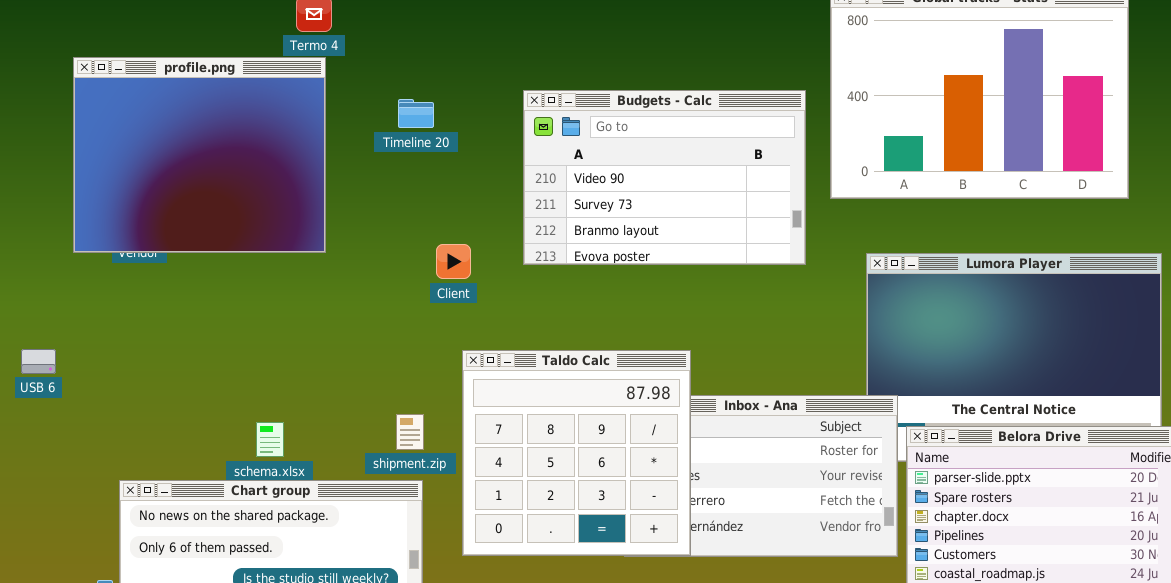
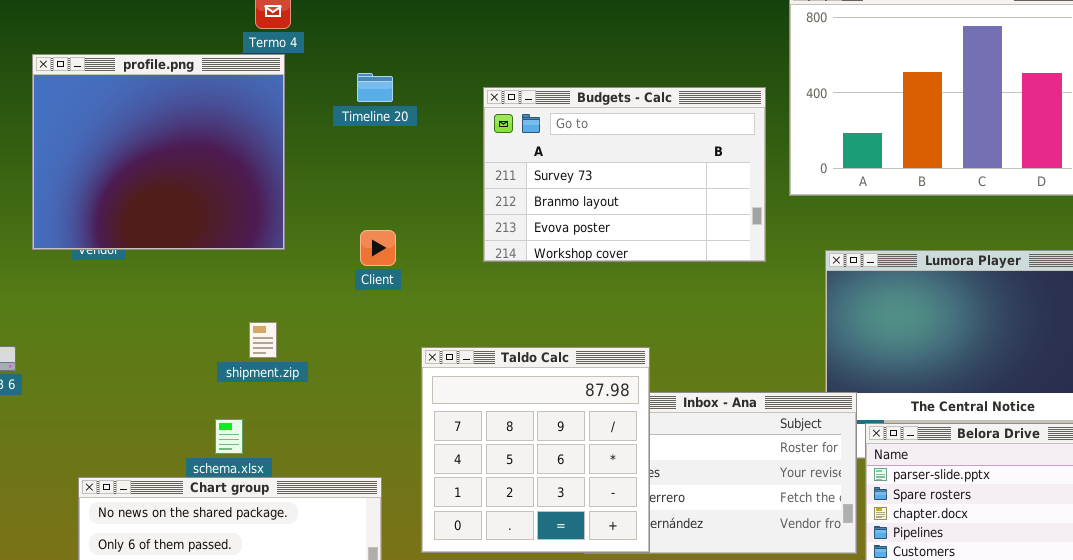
Budgets - Calc: [523,90,806,265] -> [483,87,766,262], scrolled down 1 row
Timeline 20: [398,99,434,128] -> [357,73,393,102], moved
Client: [436,244,471,279] -> [360,230,396,266], moved
shipment.zip: [396,414,424,450] -> [249,322,277,358], moved

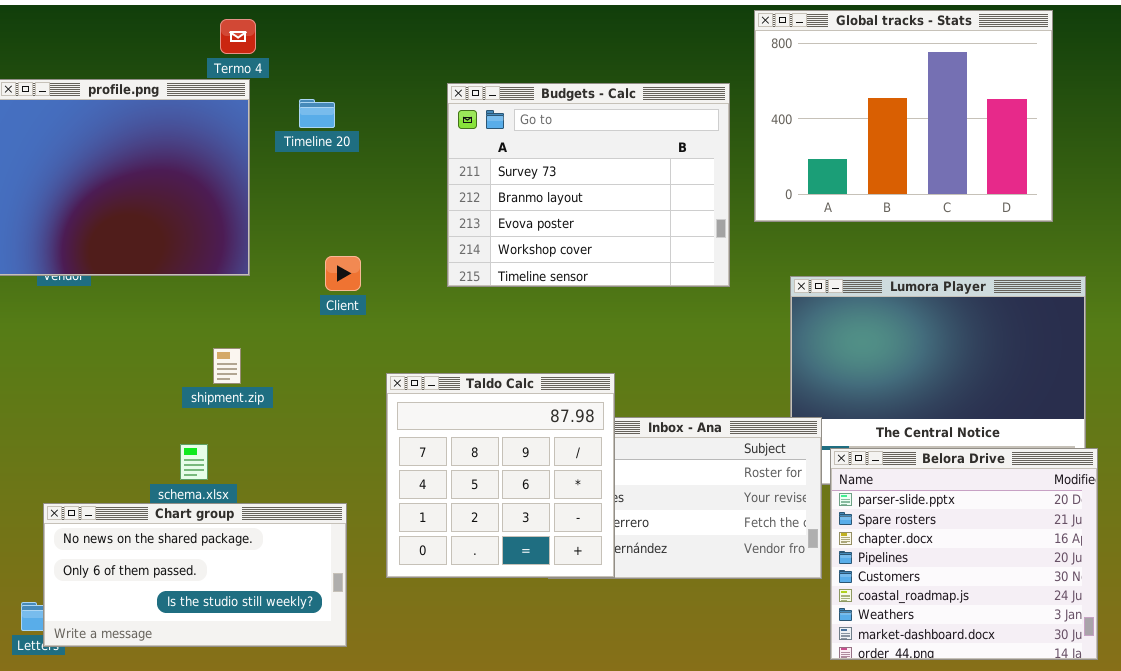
Timeline 20: [357,73,393,102] -> [299,99,335,128], moved
Budgets - Calc: [483,87,766,262] -> [447,83,730,287], resized

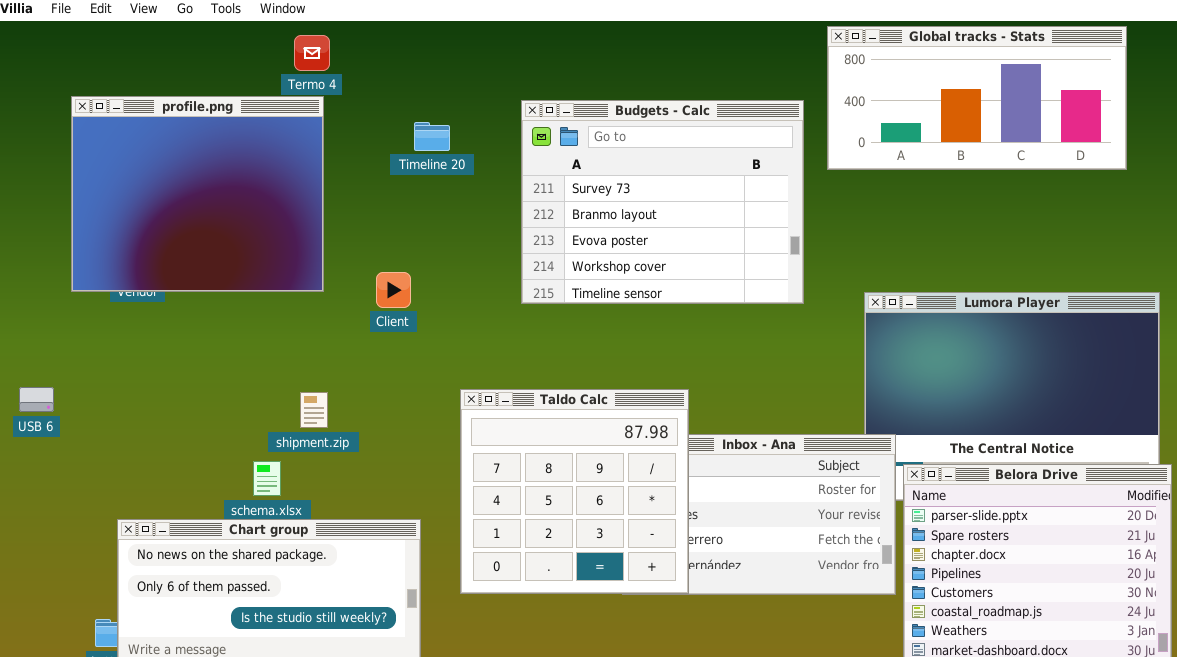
Global tracks - Stats: [754,10,1053,222] -> [827,26,1127,170], resized
Timeline 20: [299,99,335,128] -> [414,122,450,151], moved
Client: [325,256,361,291] -> [376,272,411,308], moved
shipment.zip: [213,348,241,384] -> [300,392,328,428], moved

